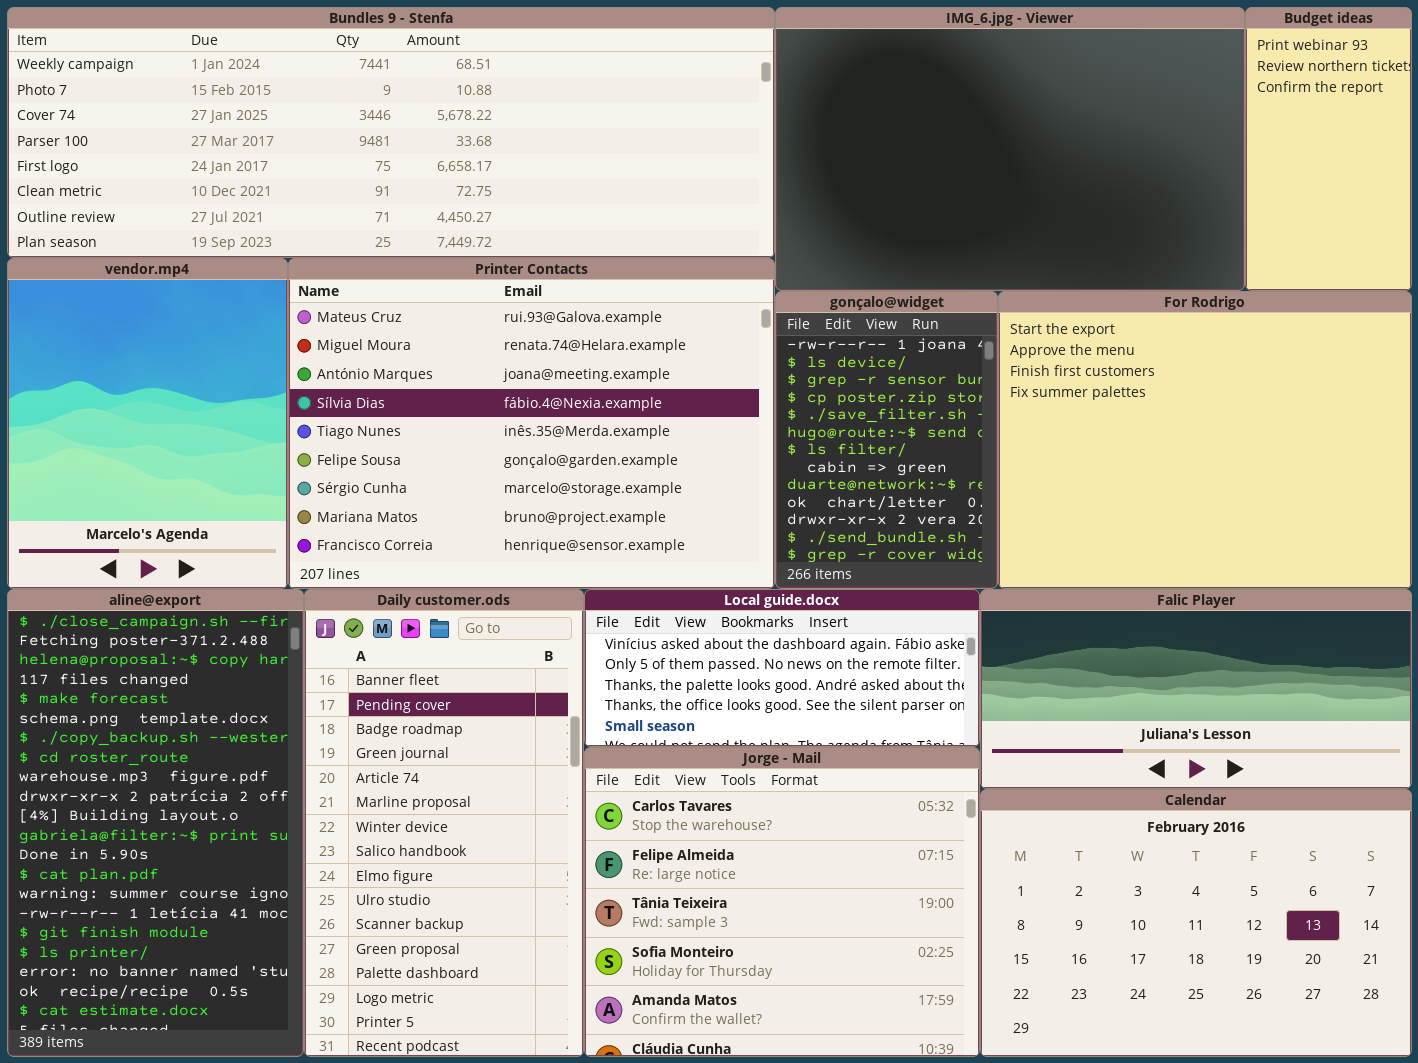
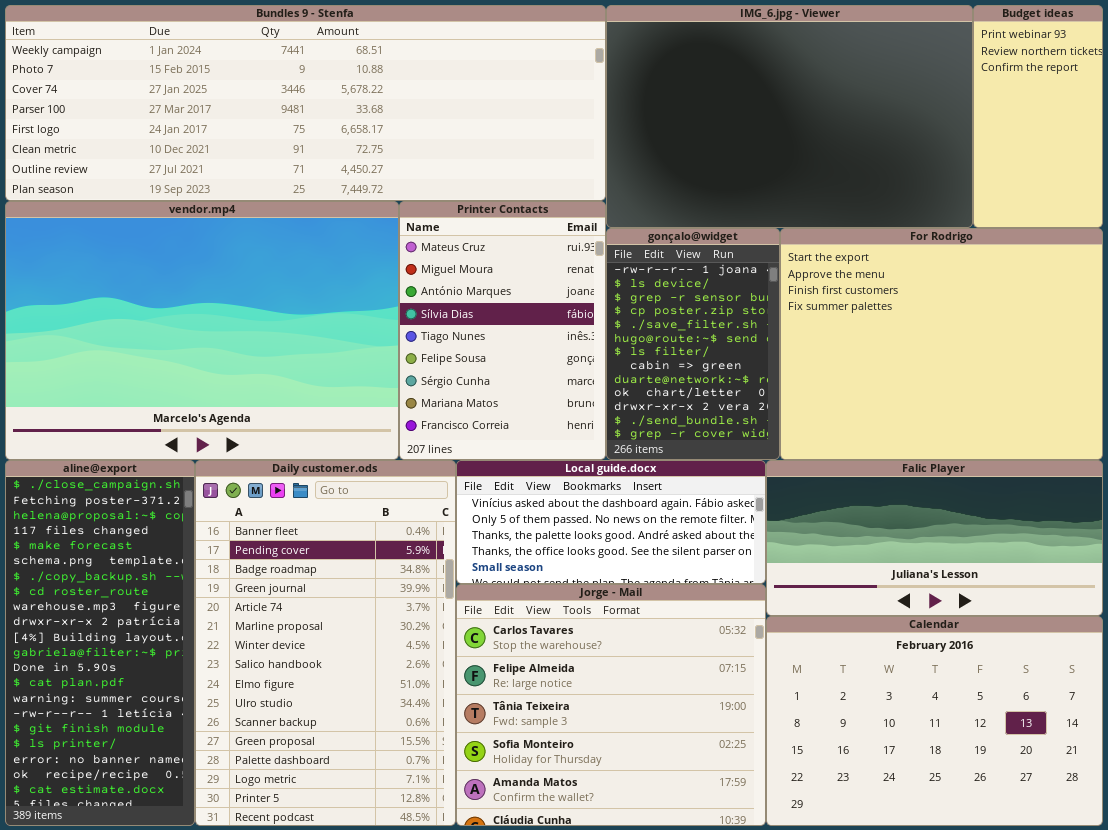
vendor.mp4: [7,258,288,589] -> [5,201,399,460], resized
Printer Contacts: [288,258,775,589] -> [399,201,606,460], resized
aline@export: [7,589,304,1057] -> [5,460,195,826], resized
Daily customer.ods: [304,589,584,1057] -> [195,460,456,826], resized

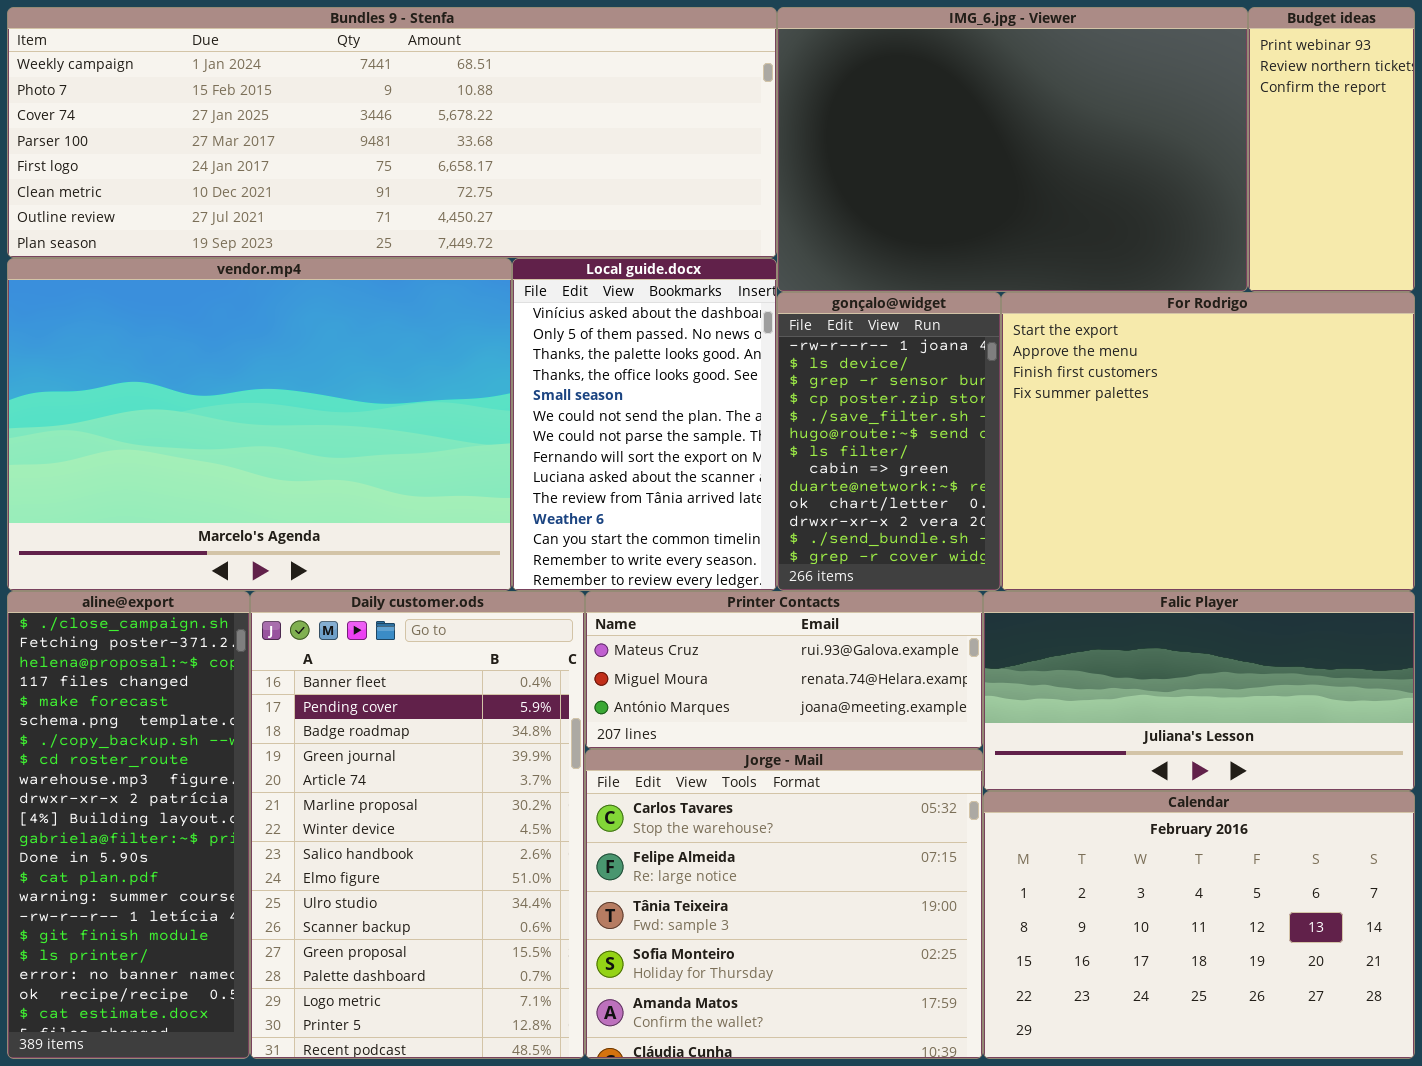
Printer Contacts: [399,201,606,460] -> [585,591,983,749], moved, resized
Local guide.docx: [456,460,766,584] -> [512,258,777,591], moved, resized

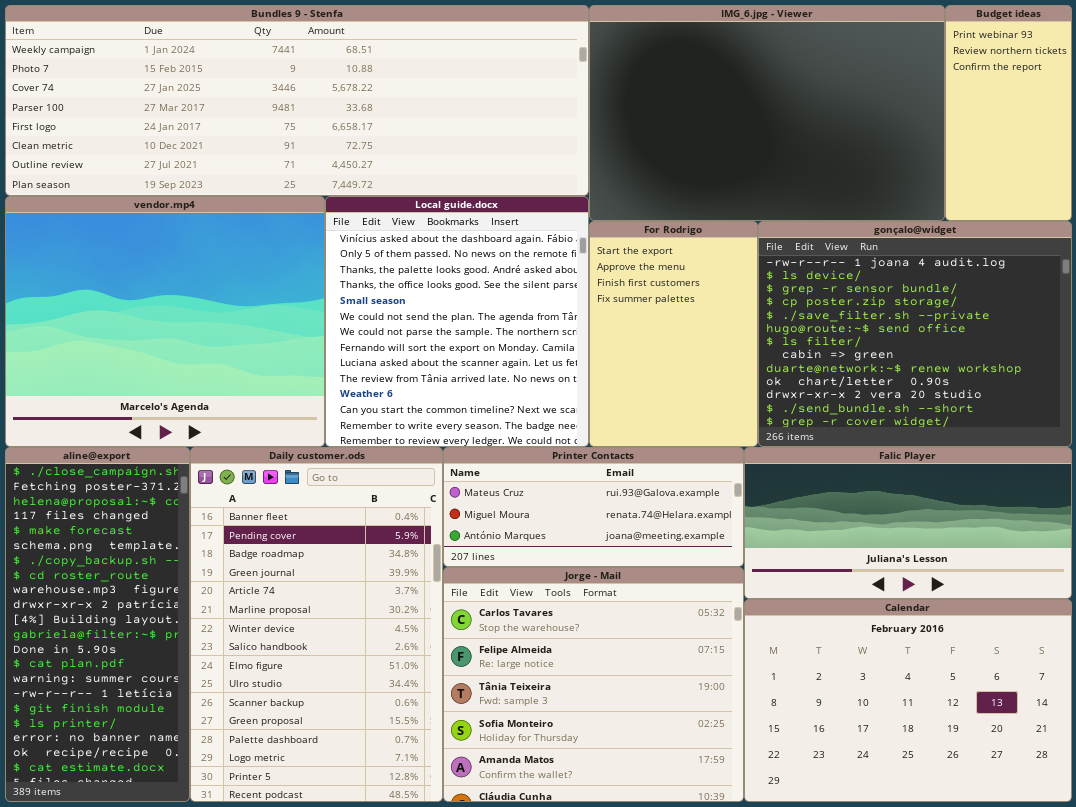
vendor.mp4: [7,258,512,591] -> [5,196,325,447], resized
Local guide.docx: [512,258,777,591] -> [325,196,589,447], resized
gonçalo@widget: [777,292,1001,591] -> [758,221,1072,447], moved, resized
For Rodrigo: [1001,292,1415,591] -> [589,221,758,447], moved, resized

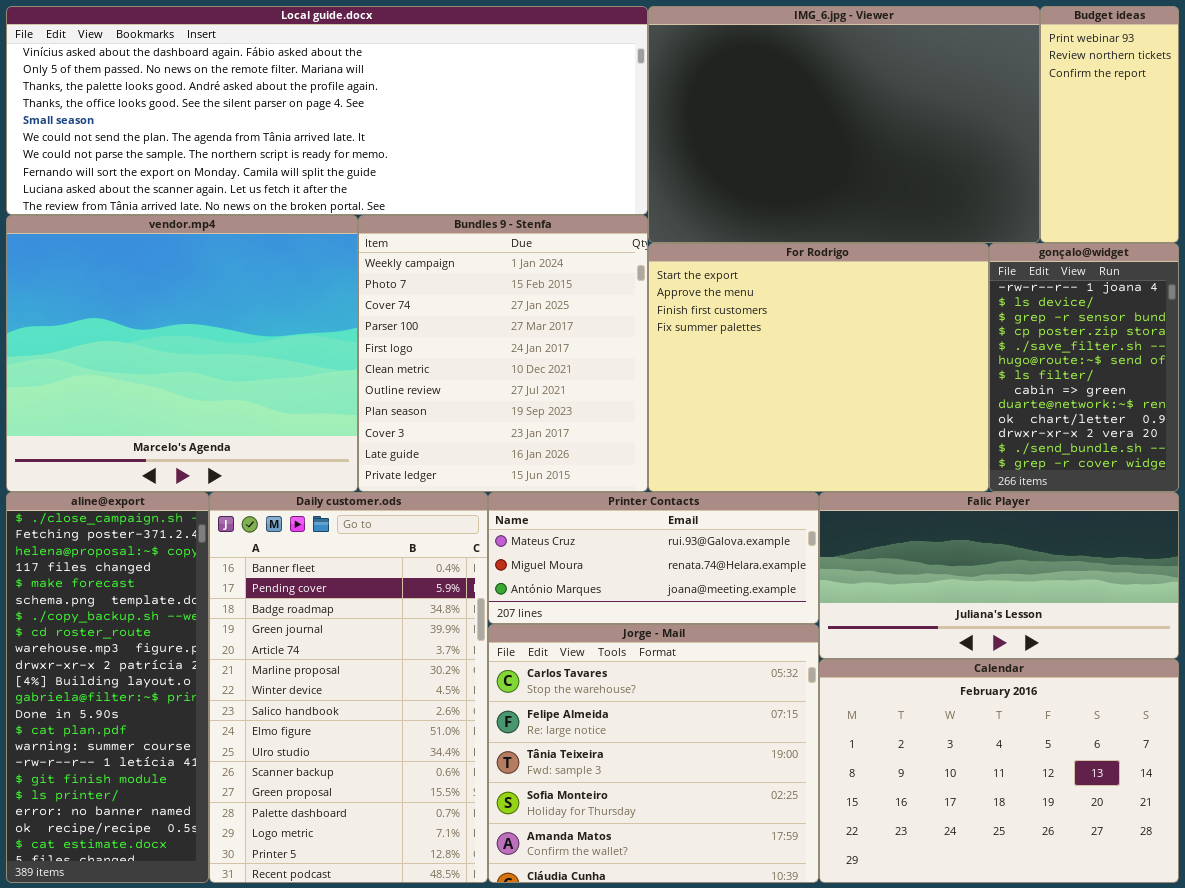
Bundles 9 - Stenfa: [5,5,589,196] -> [358,215,648,492], moved, resized
Local guide.docx: [325,196,589,447] -> [6,6,648,215], moved, resized
For Rodrigo: [589,221,758,447] -> [648,243,989,492], resized
gonçalo@widget: [758,221,1072,447] -> [989,243,1179,492], resized

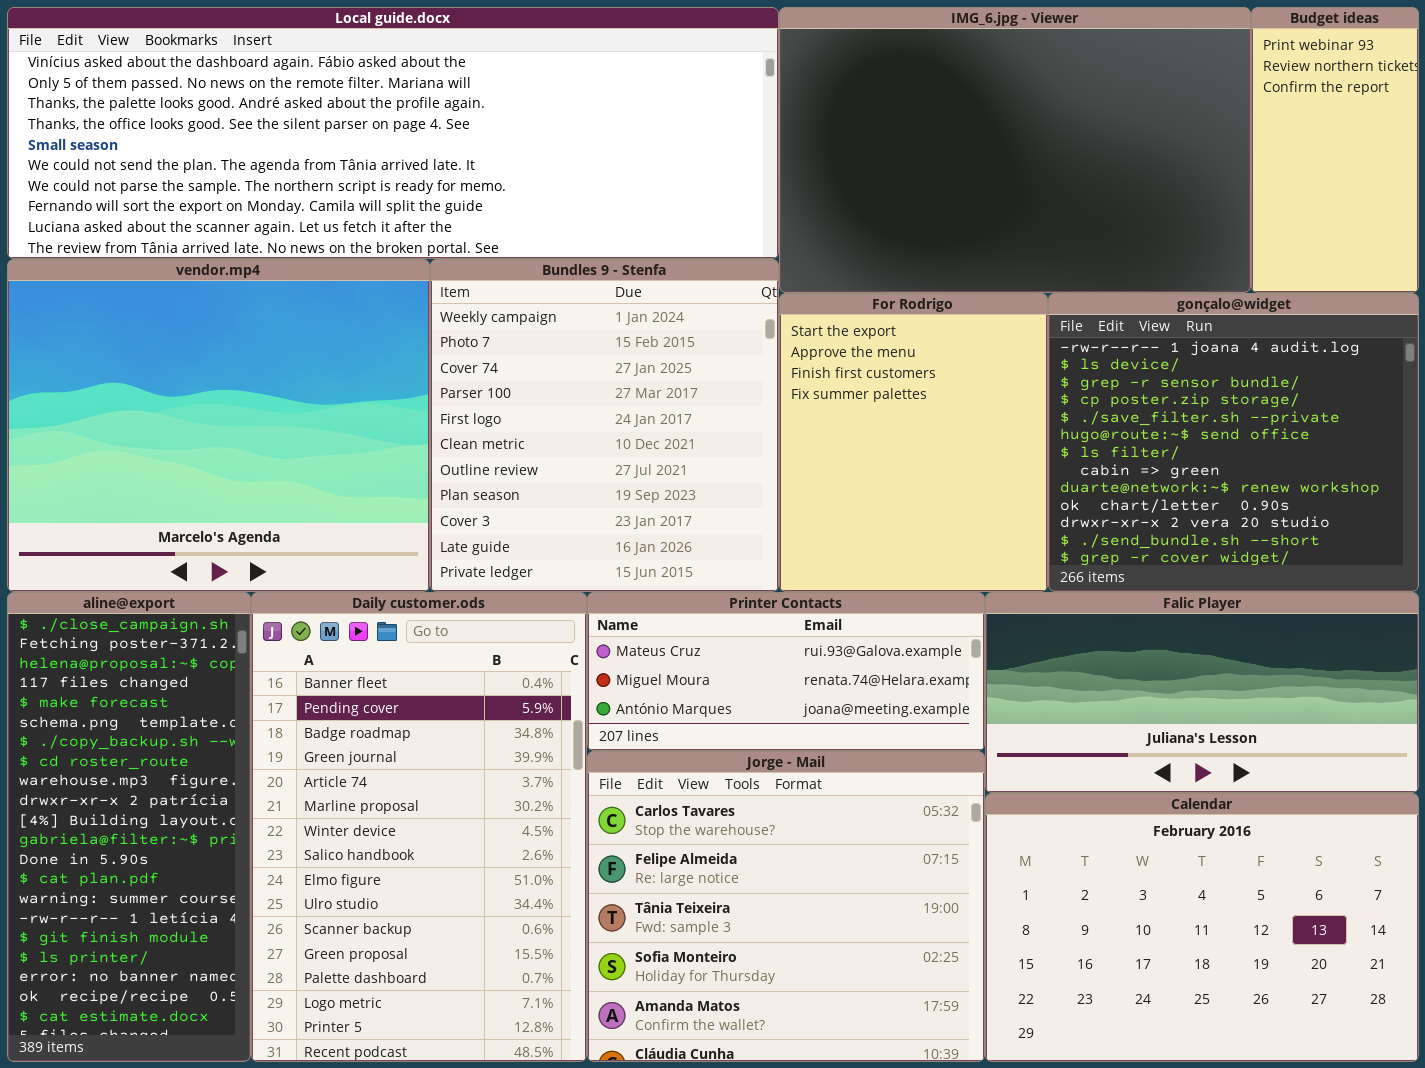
For Rodrigo: [648,243,989,492] -> [779,293,1048,592], resized
gonçalo@widget: [989,243,1179,492] -> [1048,293,1419,592], resized

